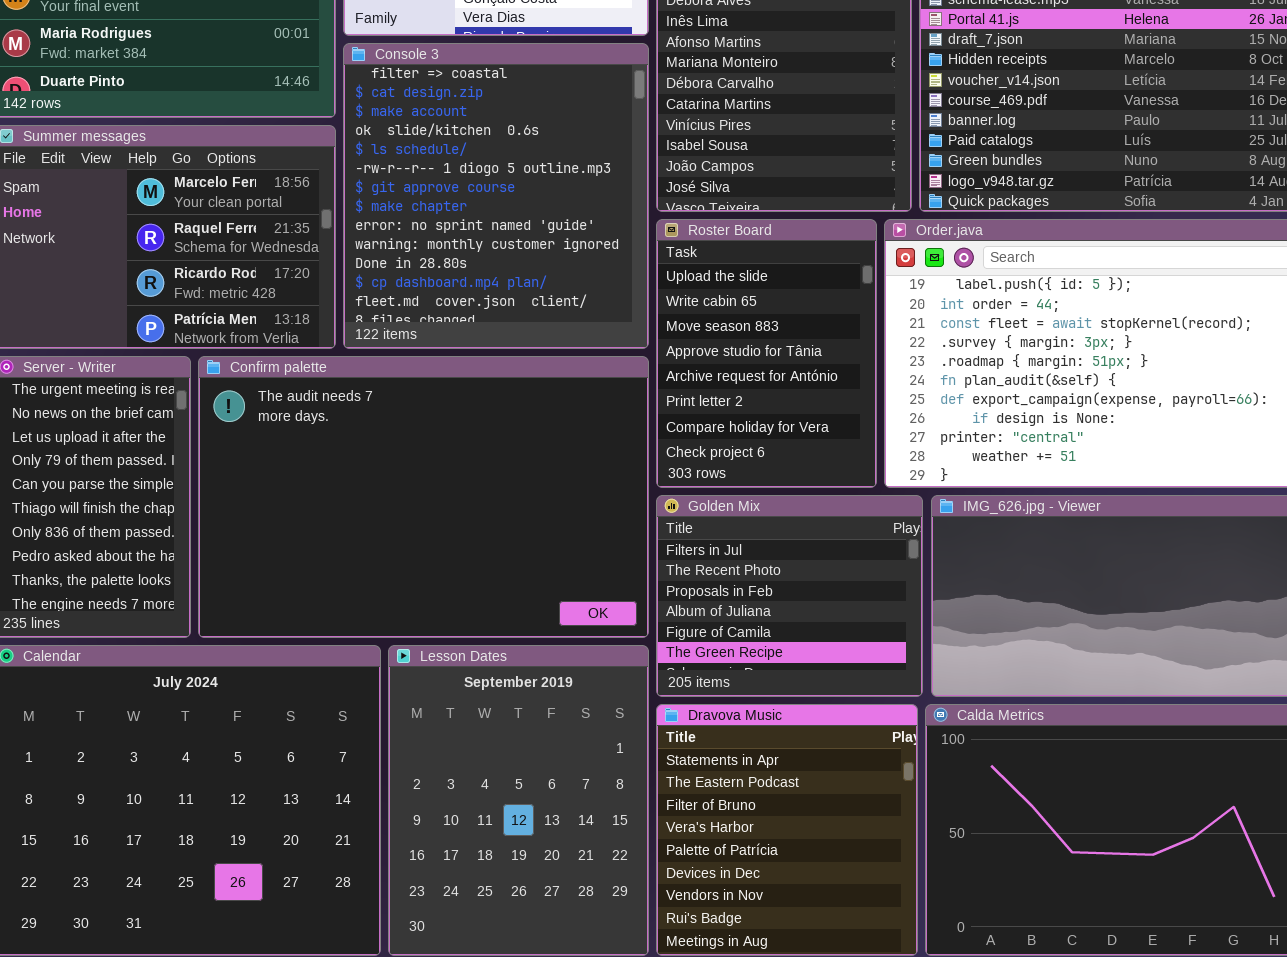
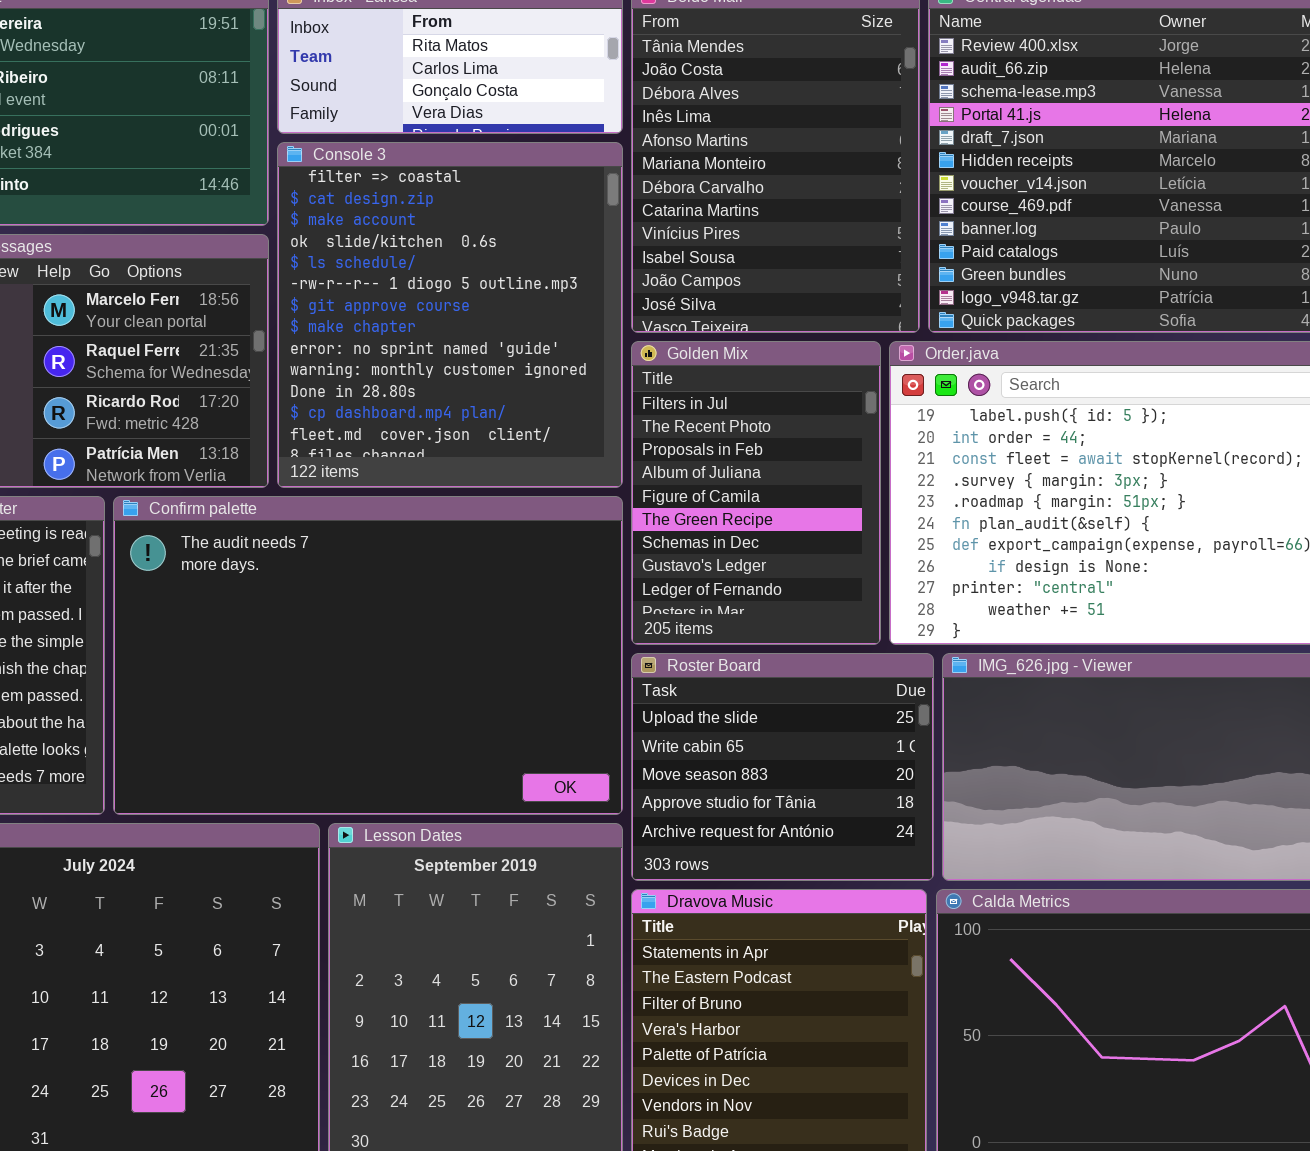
Roster Board: [656,219,877,488] -> [631,653,934,881], moved, resized
Golden Mix: [656,495,923,697] -> [631,341,881,645], moved, resized

